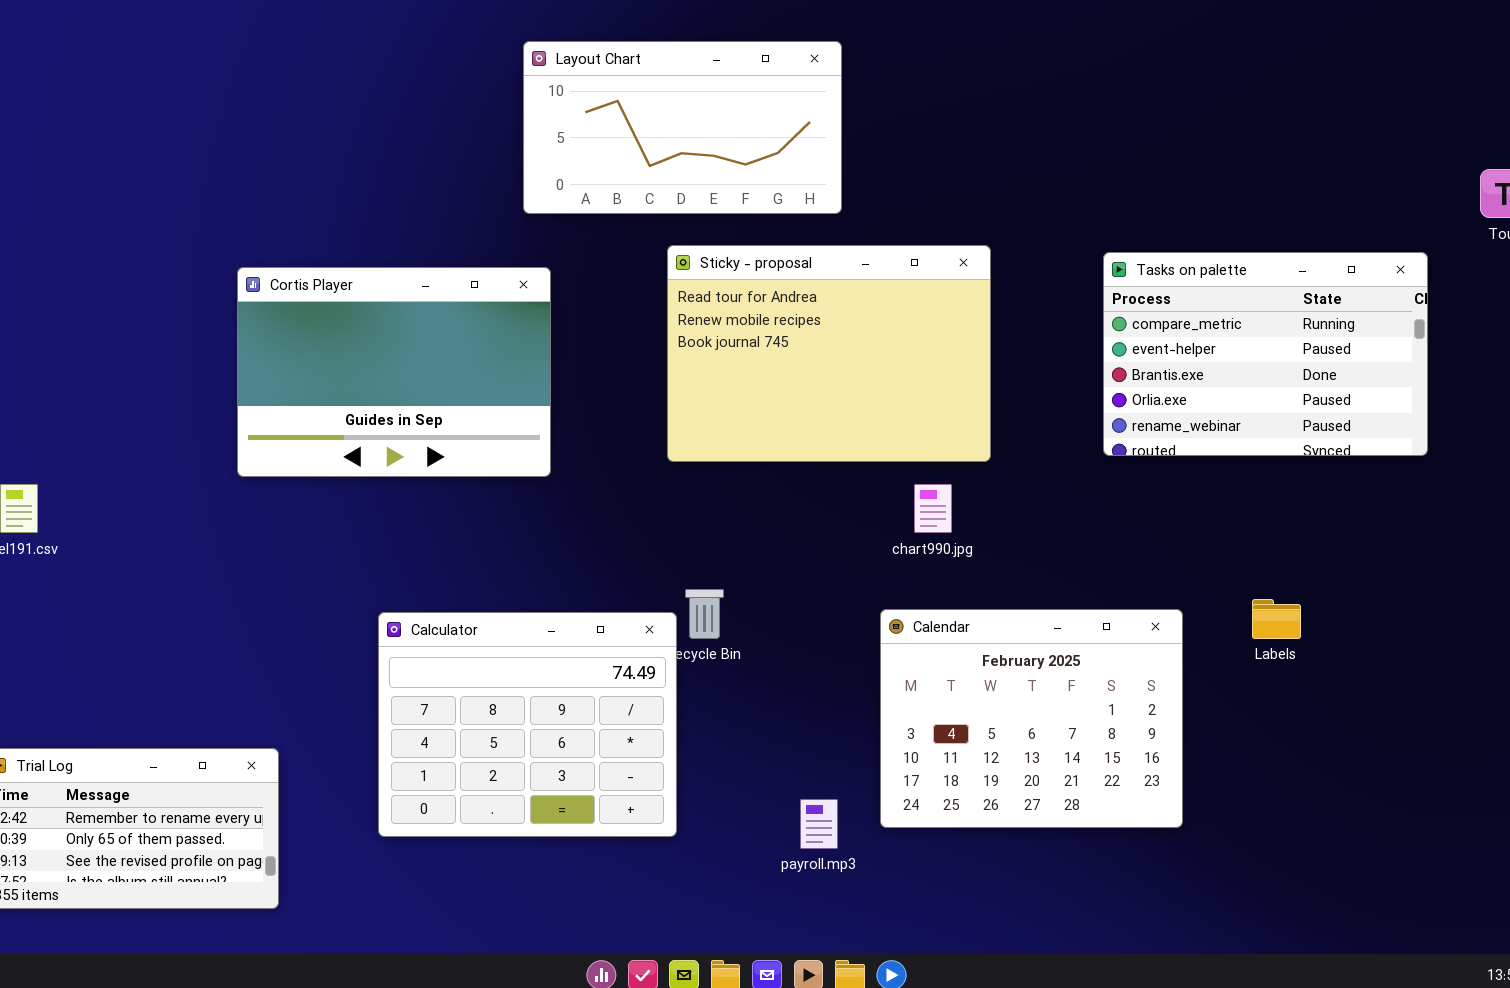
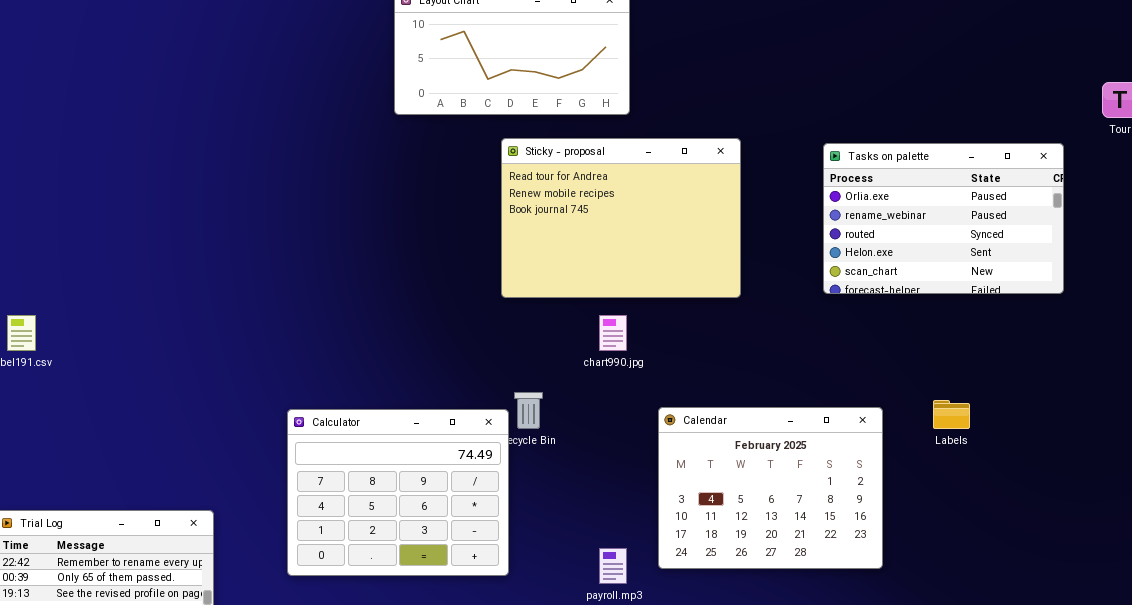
Tasks on palette: [1103,252,1428,456] -> [823,143,1064,294], scrolled down 3 rows
Cortis Player: [237,267,551,477] -> none, closed
chart990.jpg: [914,484,952,533] -> [599,315,627,351], moved

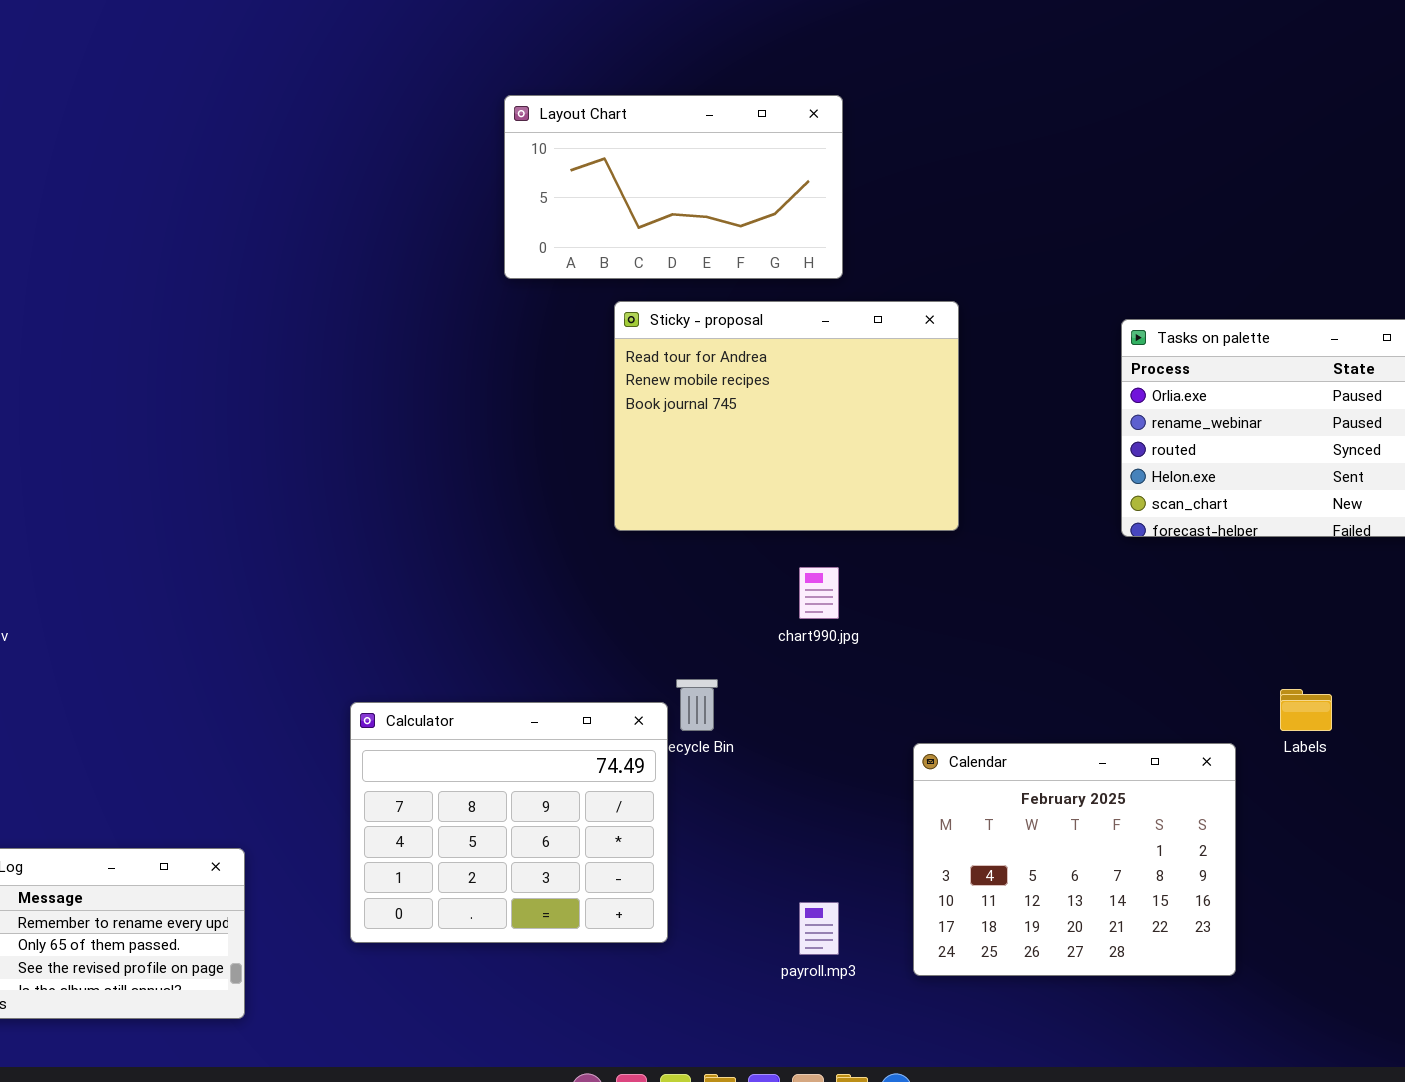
Sticky - proposal: [501,138,741,298] -> [614,301,959,531], moved
Calendar: [658,407,883,569] -> [913,743,1236,976], moved

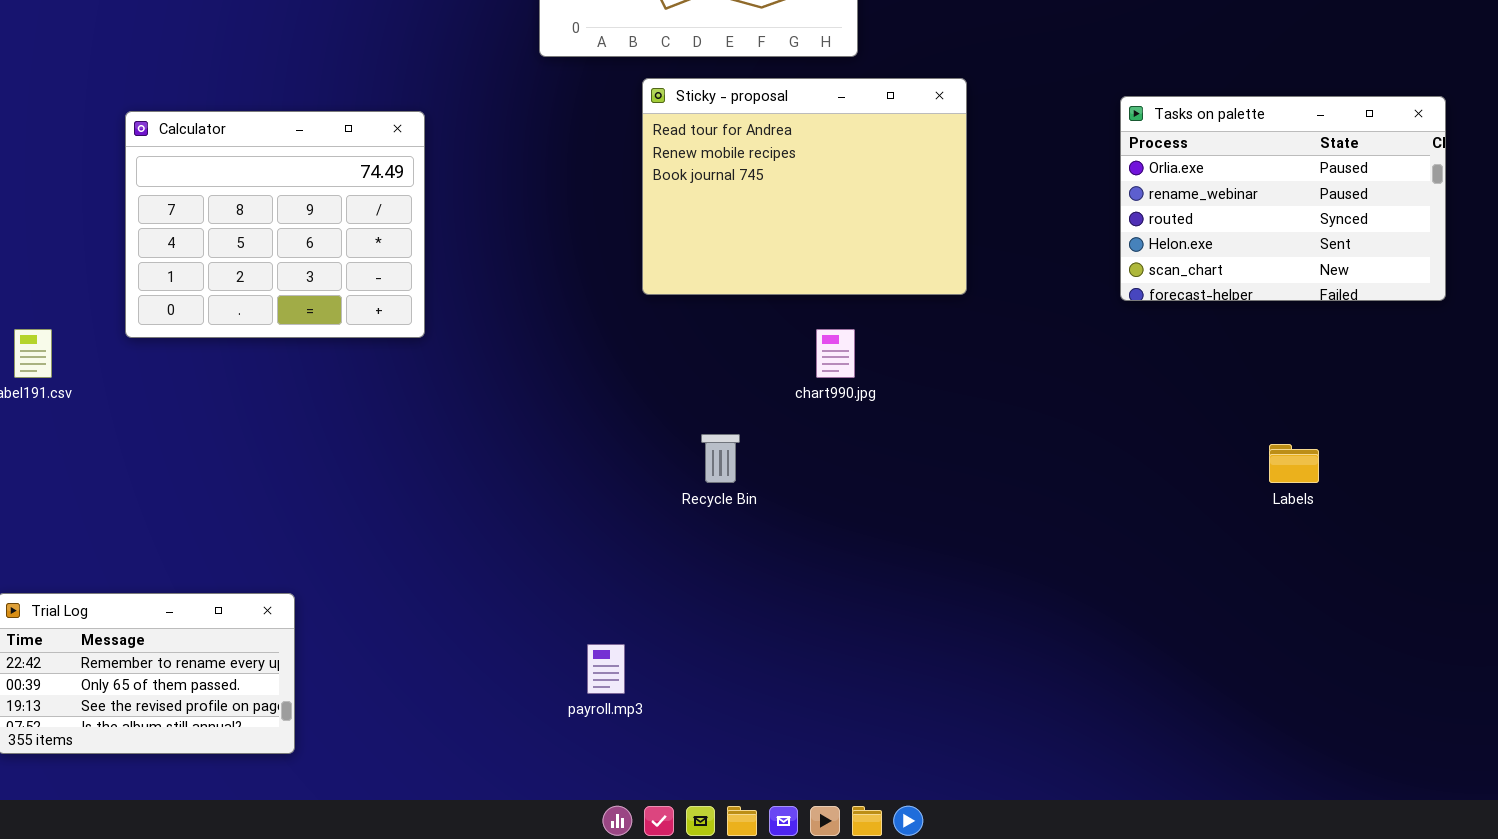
Calculator: [350,702,668,943] -> [125,111,425,338], moved
Calendar: [913,743,1236,976] -> none, closed
payroll.mp3: [799,902,839,955] -> [587,644,625,694], moved

